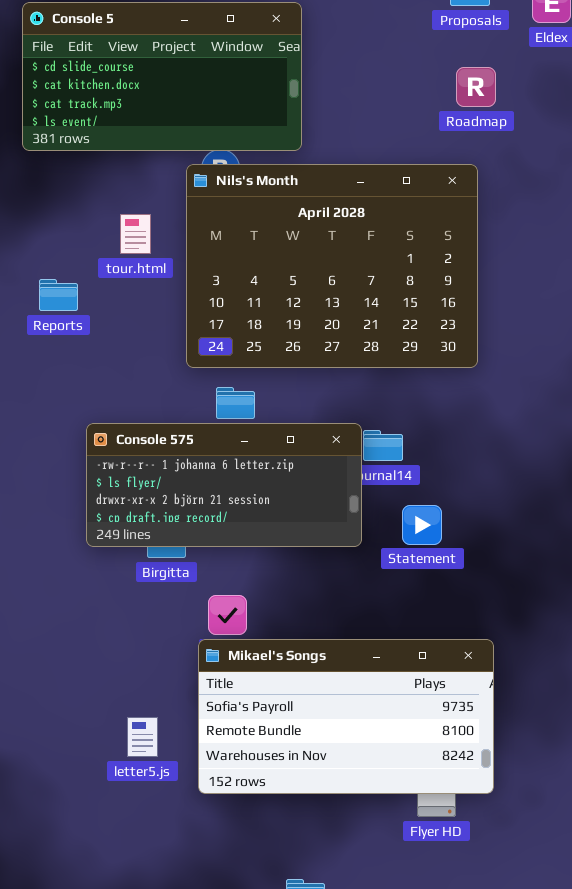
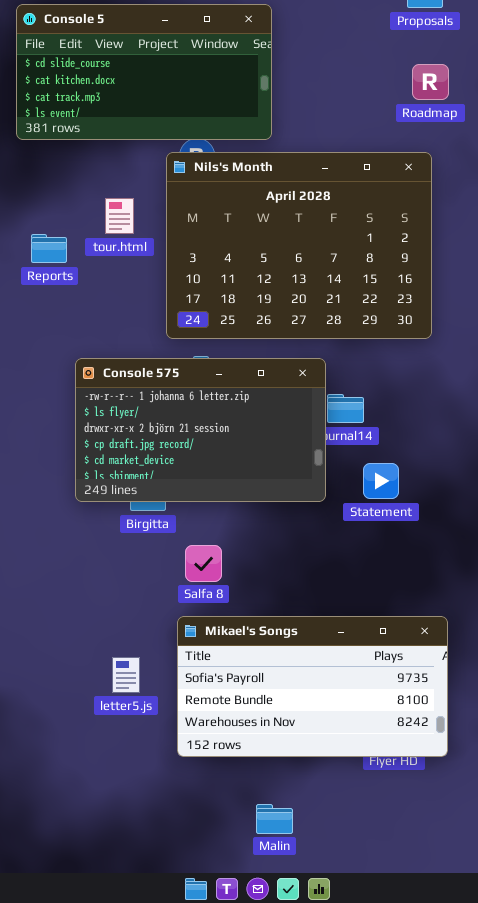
Reports: [39,279,78,311] -> [31,234,67,263], moved
Console 575: [86,423,362,547] -> [75,358,326,502], resized
Mikael's Songs: [198,639,494,794] -> [177,616,448,757], moved

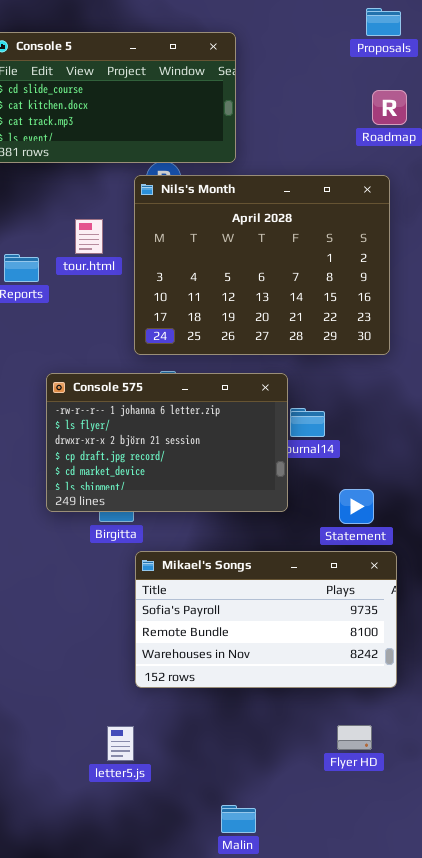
Statement: [363,463,399,499] -> [339,489,374,524], moved
Mikael's Songs: [177,616,448,757] -> [135,551,397,688], moved
letter5.js: [112,657,140,693] -> [107,726,134,761], moved

